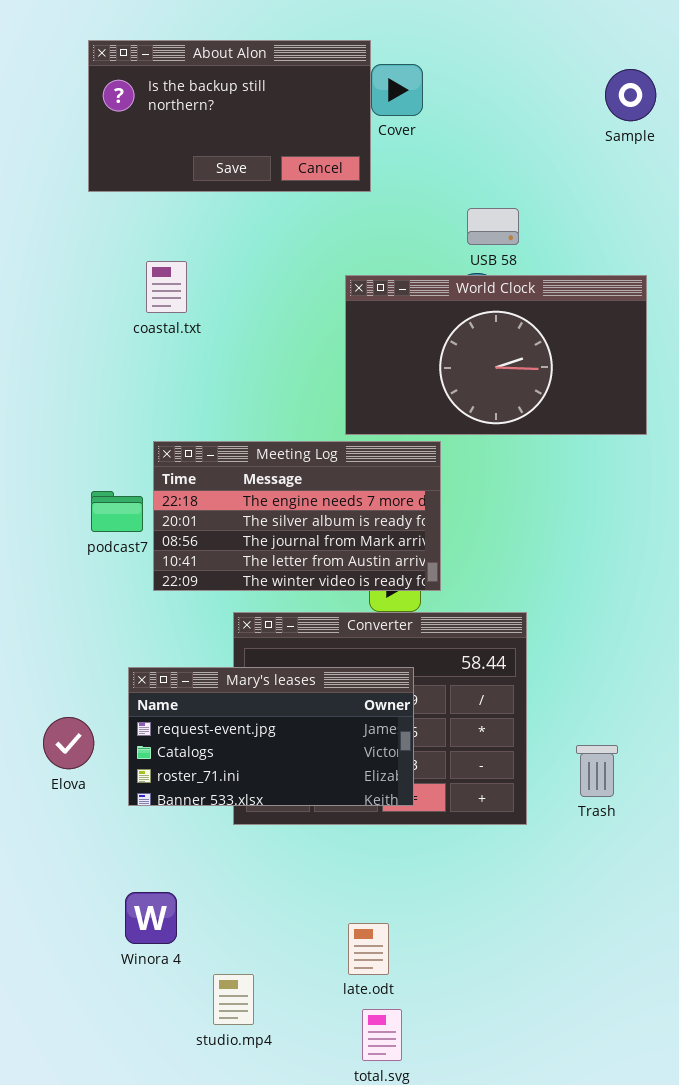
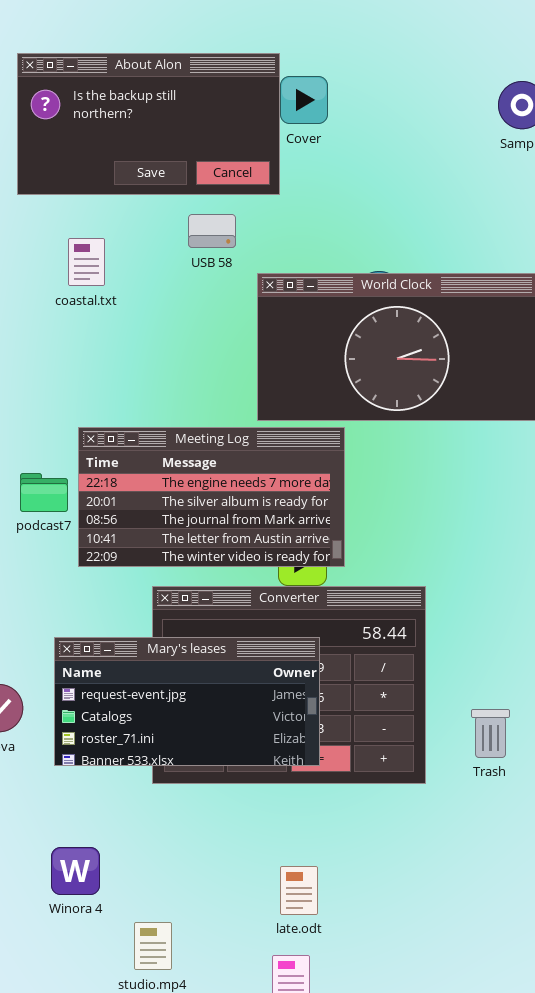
USB 58: [467,208,519,245] -> [188,214,236,248], moved
coastal.txt: [146,261,187,313] -> [68,238,105,286], moved
late.odt: [348,923,389,975] -> [280,866,318,915], moved

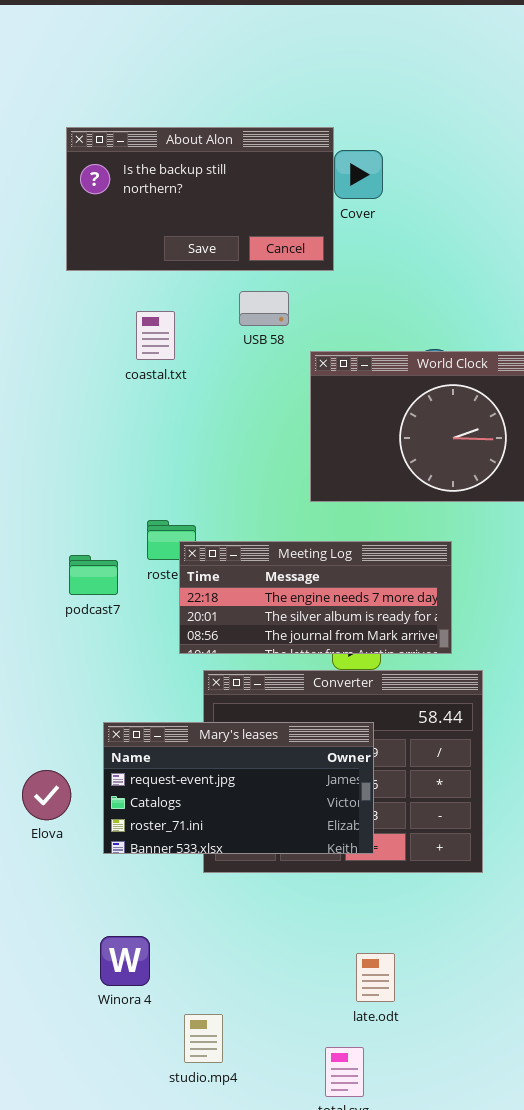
coastal.txt: [68,238,105,286] -> [136,311,175,360], moved
Meeting Log: [78,427,345,567] -> [179,541,452,654], moved, resized
late.odt: [280,866,318,915] -> [356,953,395,1002], moved

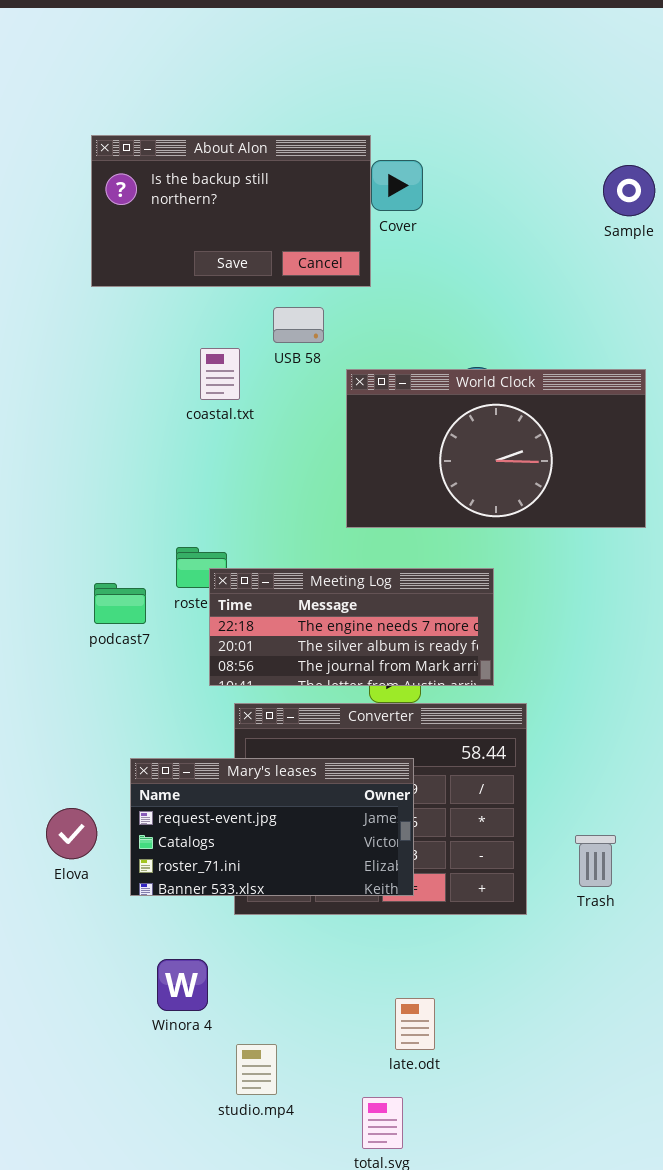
coastal.txt: [136,311,175,360] -> [200,348,240,400], moved
Winora 4: [100,936,150,986] -> [157,959,208,1011], moved
studio.mp4: [184,1014,223,1063] -> [236,1044,277,1095], moved

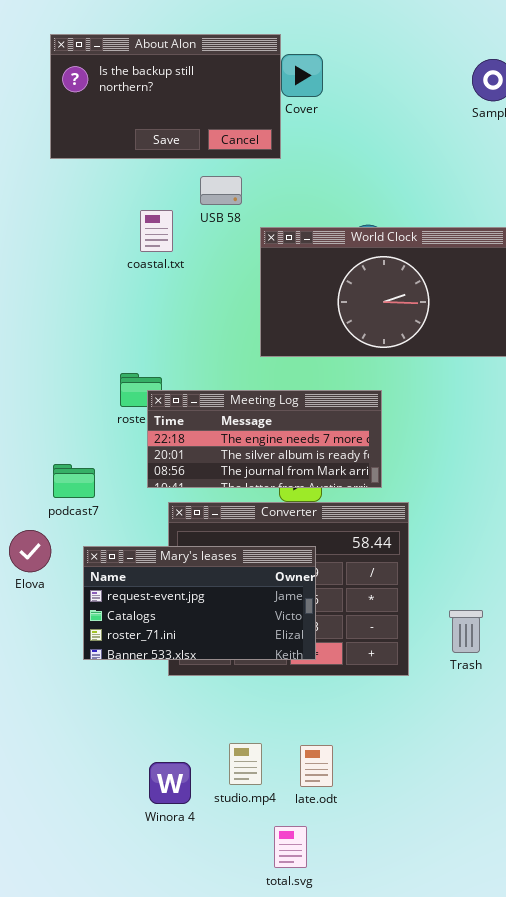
podcast7: [94,583,146,624] -> [53,464,95,498], moved
Elova: [46,808,97,859] -> [9,530,51,572], moved
Winora 4: [157,959,208,1011] -> [149,762,191,804], moved
studio.mp4: [236,1044,277,1095] -> [229,743,262,785], moved

